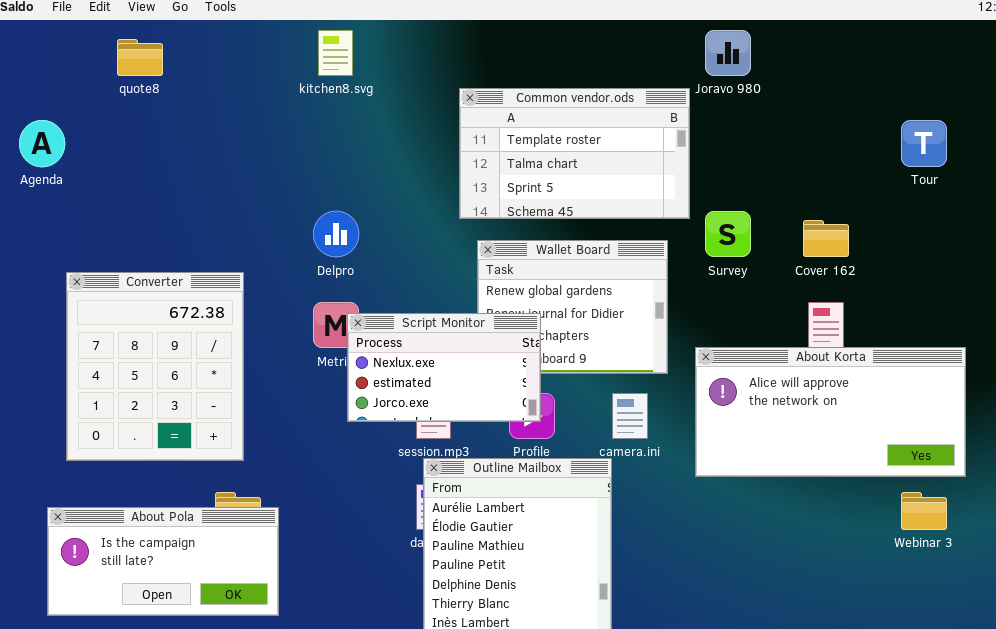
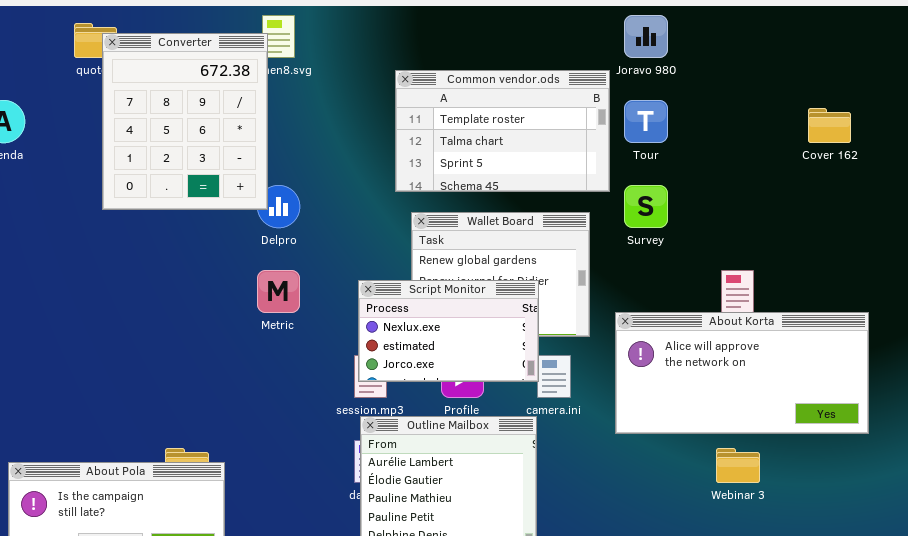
Tour: [901,120,947,167] -> [624,100,668,143], moved
Cover 162: [803,220,849,257] -> [808,108,851,143], moved
Converter: [66,272,244,461] -> [102,33,268,210], moved
Script Monitor: [347,313,541,422] -> [358,280,539,382], moved
Webinar 3: [901,492,947,530] -> [716,448,760,483], moved

